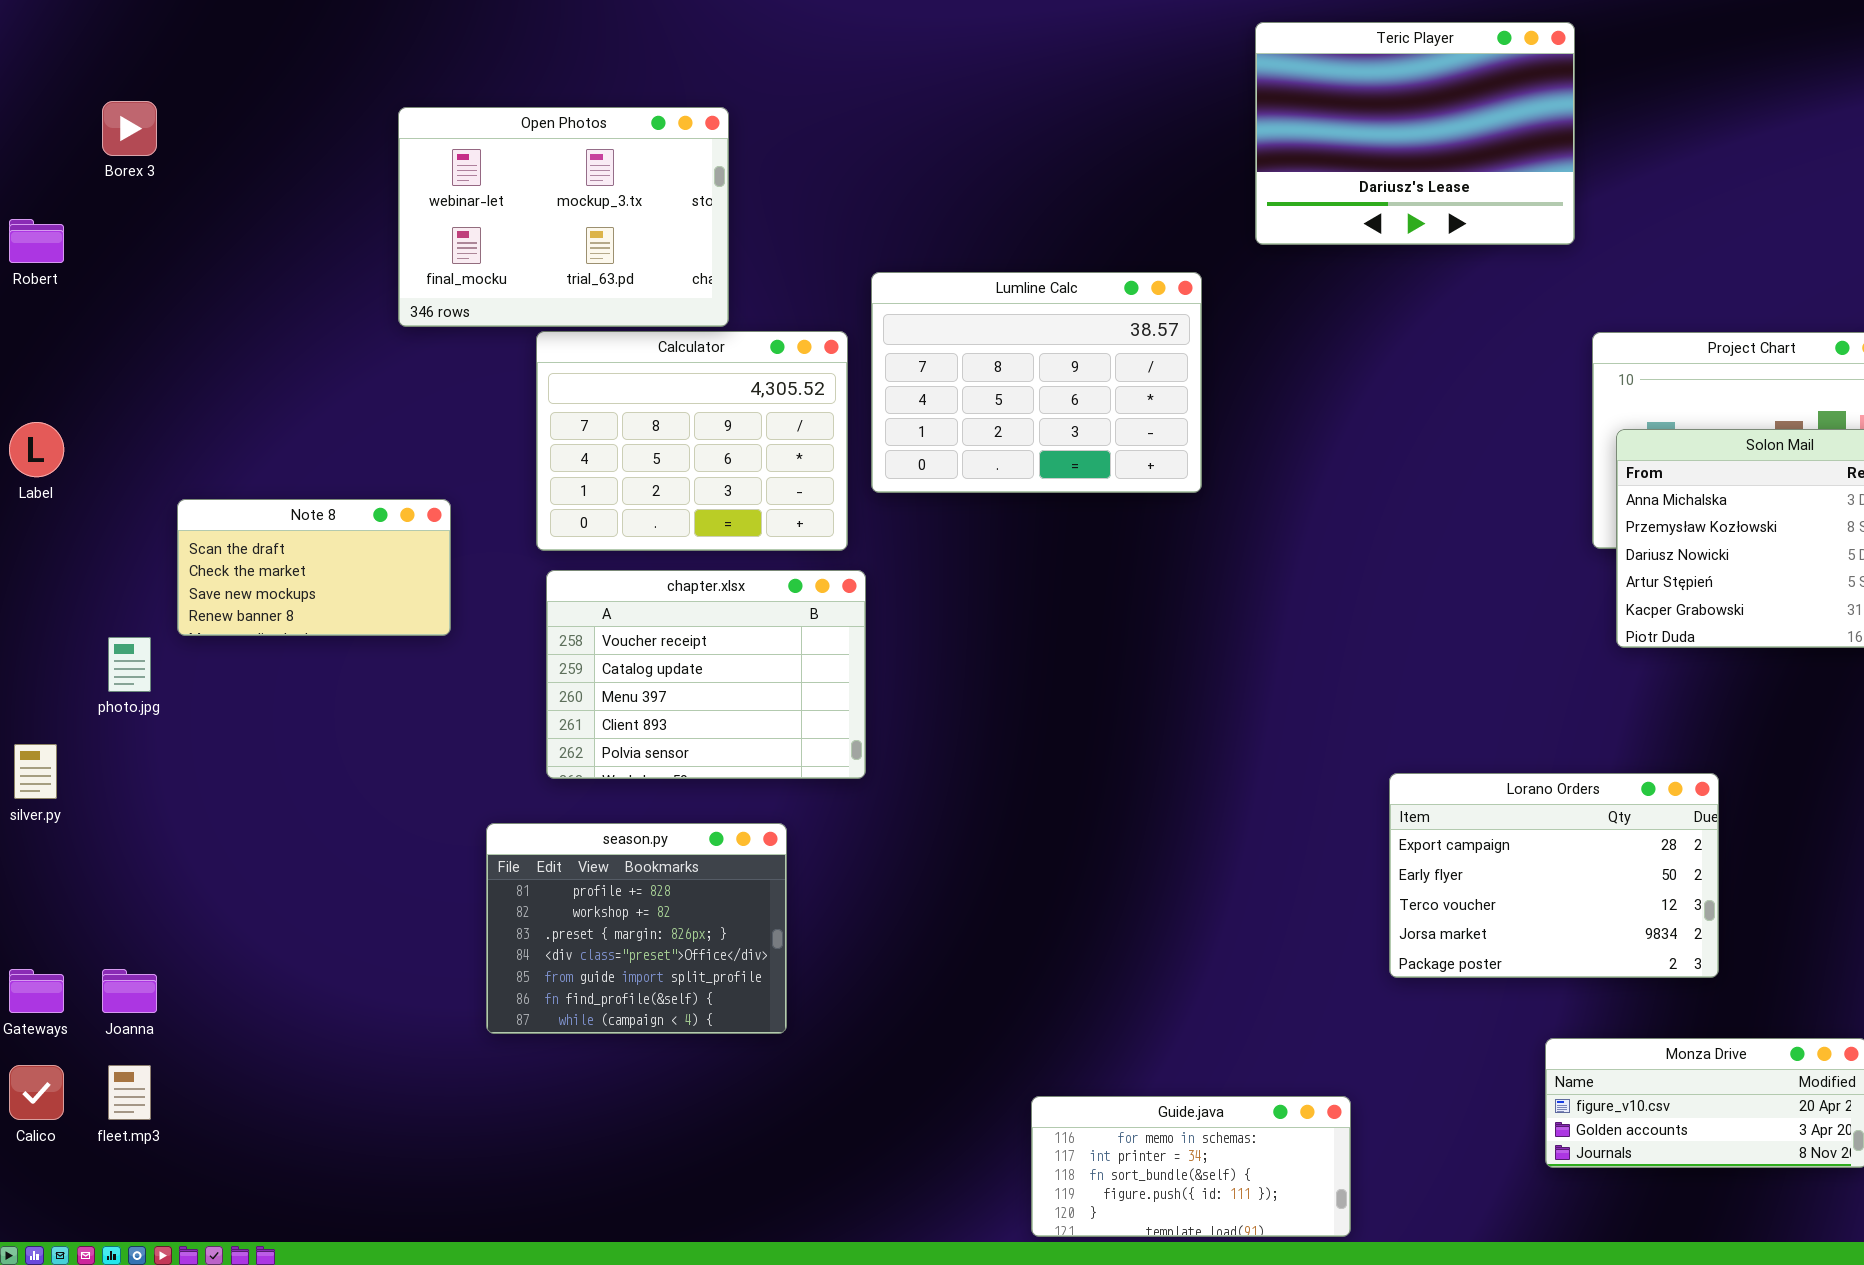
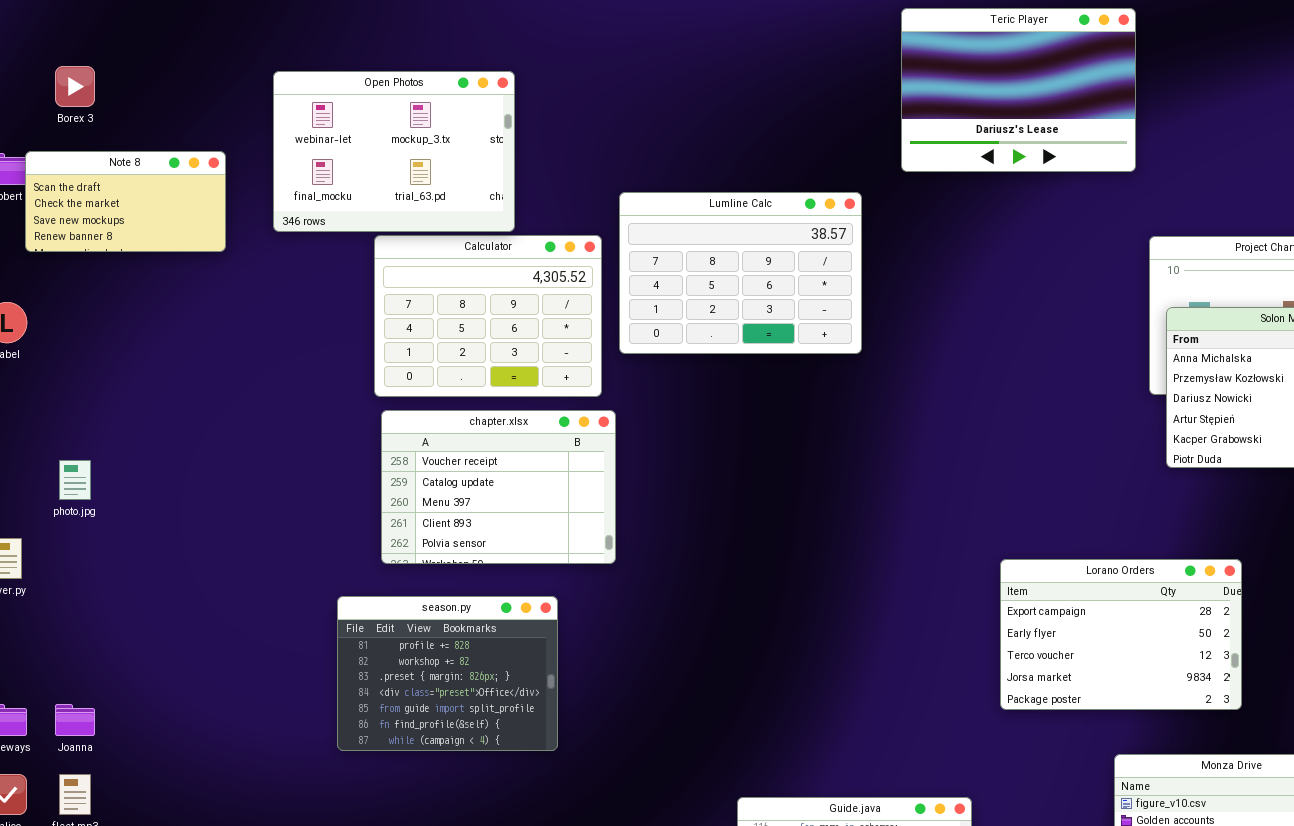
Note 8: [177,499,451,636] -> [25,151,226,252], moved

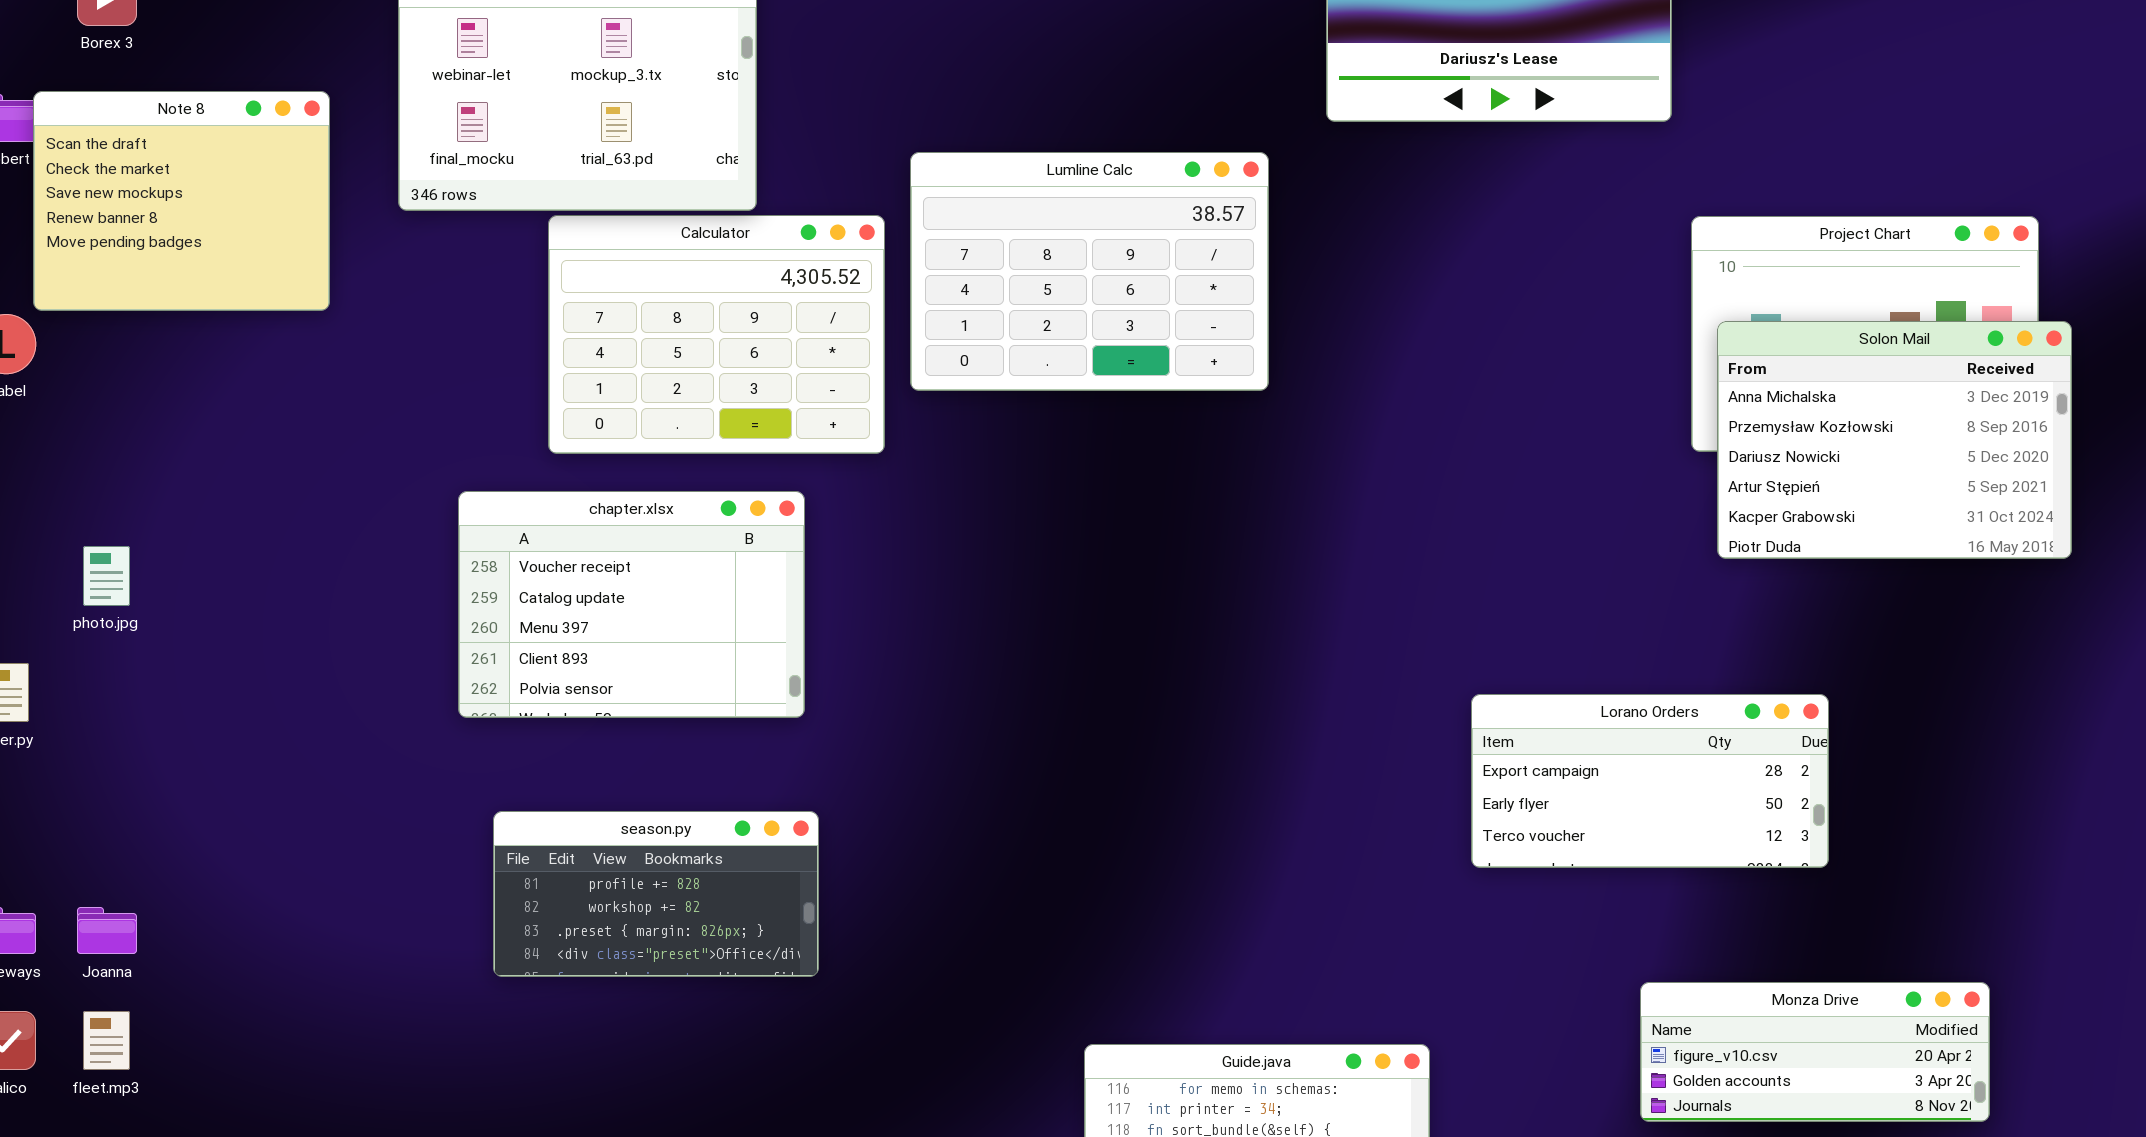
Note 8: [25,151,226,252] -> [33,91,330,311], resized
chapter.xlsx: [381,410,616,564] -> [458,491,805,718], moved
Lorano Orders: [1000,559,1242,710] -> [1471,694,1829,868], resized
season.py: [337,596,558,751] -> [493,811,819,977], resized

